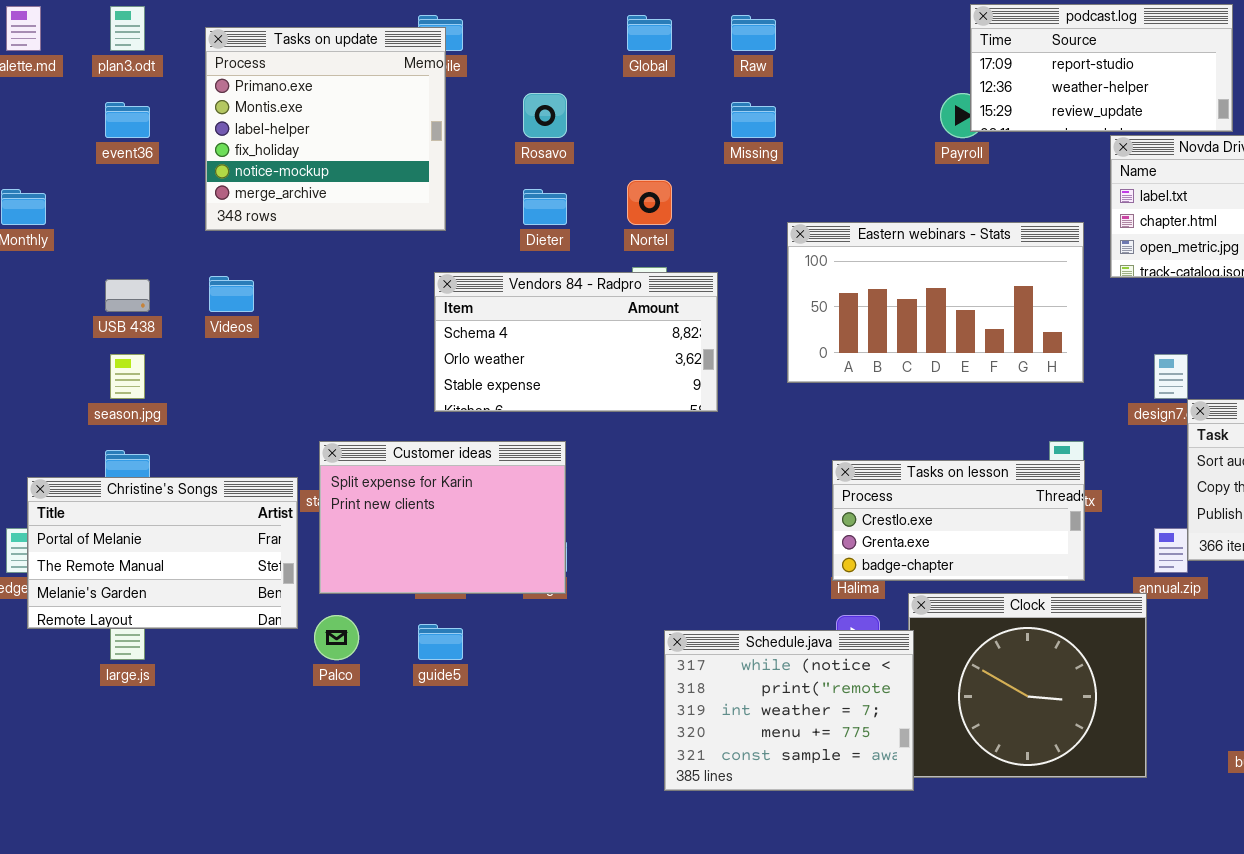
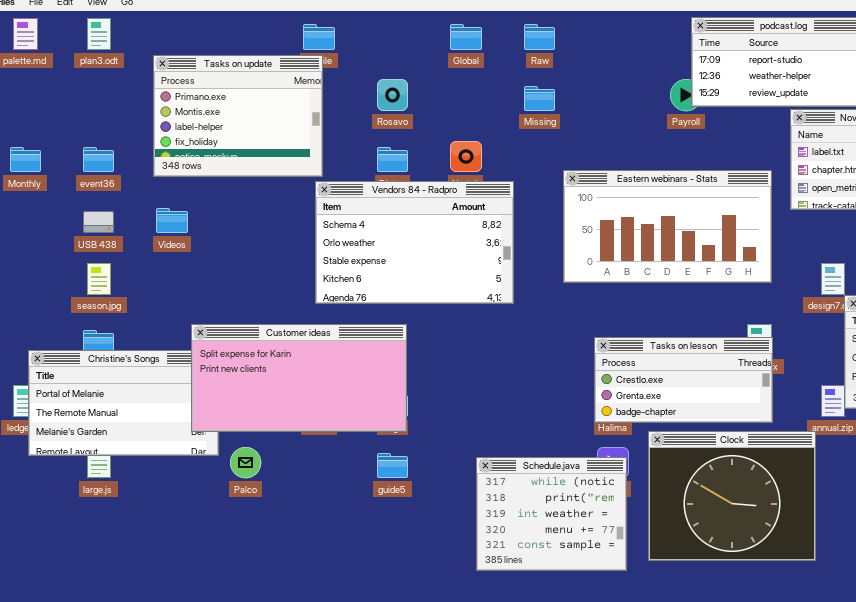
Tasks on update: [205,27,446,231] -> [153,55,323,177], resized
event36: [105,102,150,138] -> [83,147,114,172], moved
Vendors 84 - Radpro: [434,272,718,412] -> [315,181,514,304], resized
Customer ideas: [319,441,566,594] -> [191,324,407,432], resized
guide5: [418,624,463,660] -> [377,453,408,478], moved
Schedule.java: [664,630,914,791] -> [476,457,627,571], resized

